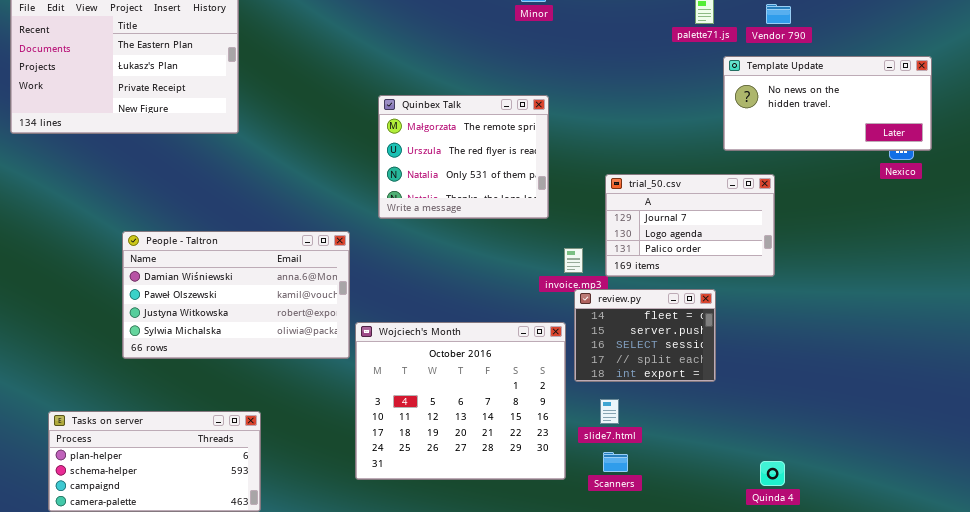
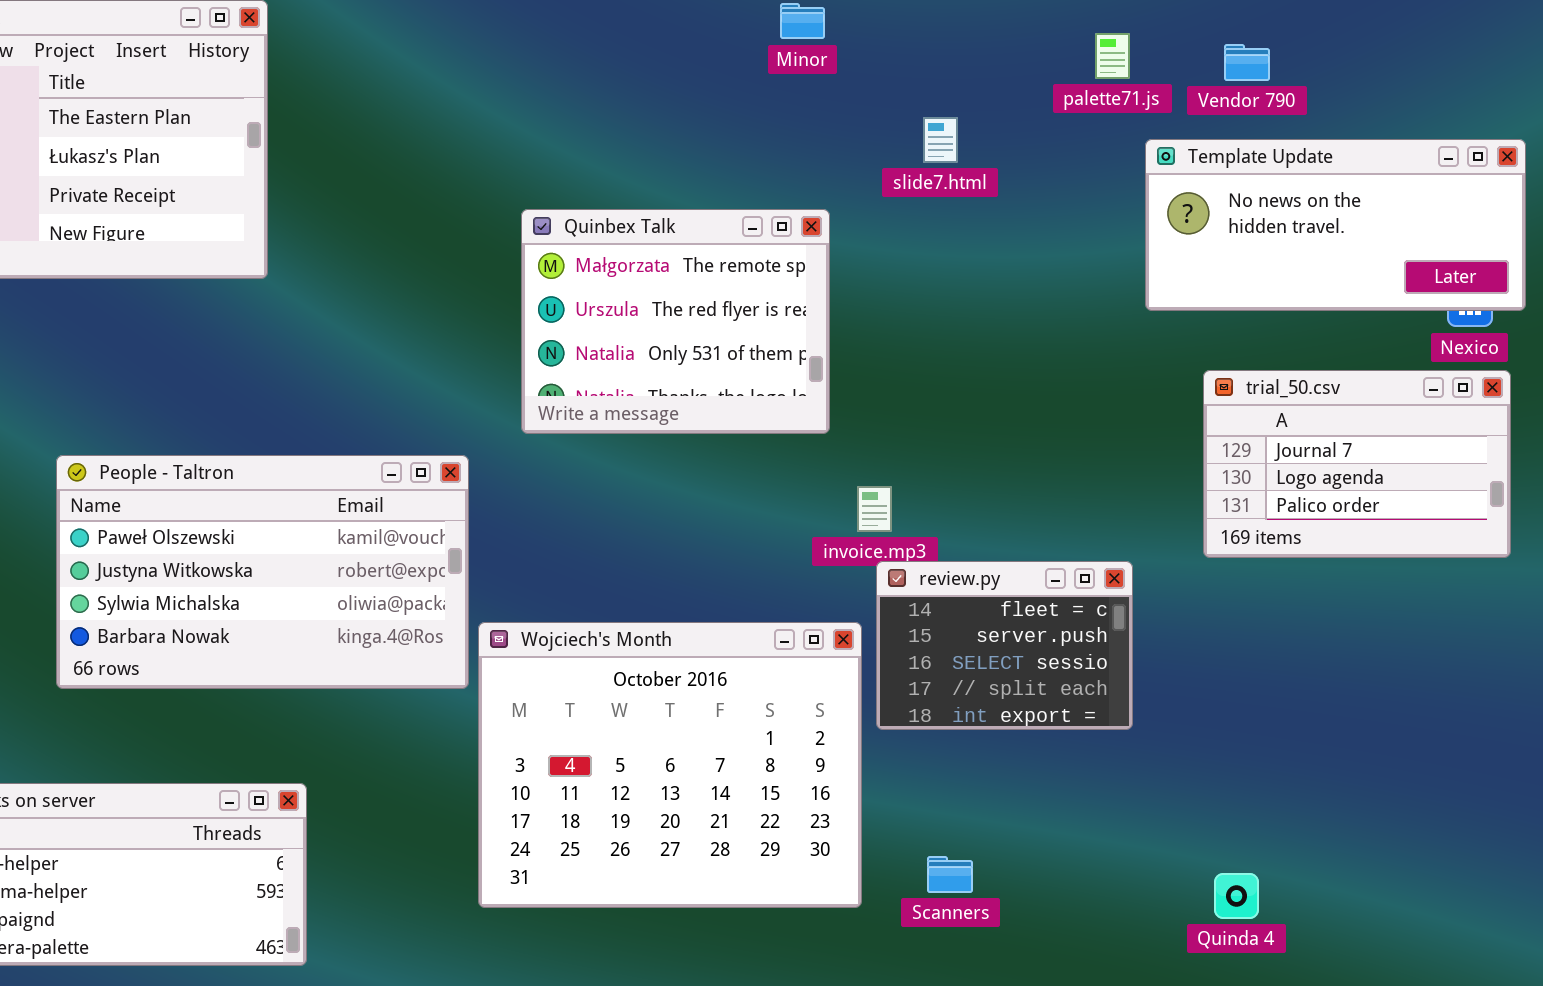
trial_50.csv: [605,174,775,277] -> [1203,370,1511,558], moved
People - Taltron: [122,231,350,359] -> [56,455,469,689], scrolled down 1 row
slide7.html: [600,399,619,424] -> [923,117,958,163], moved

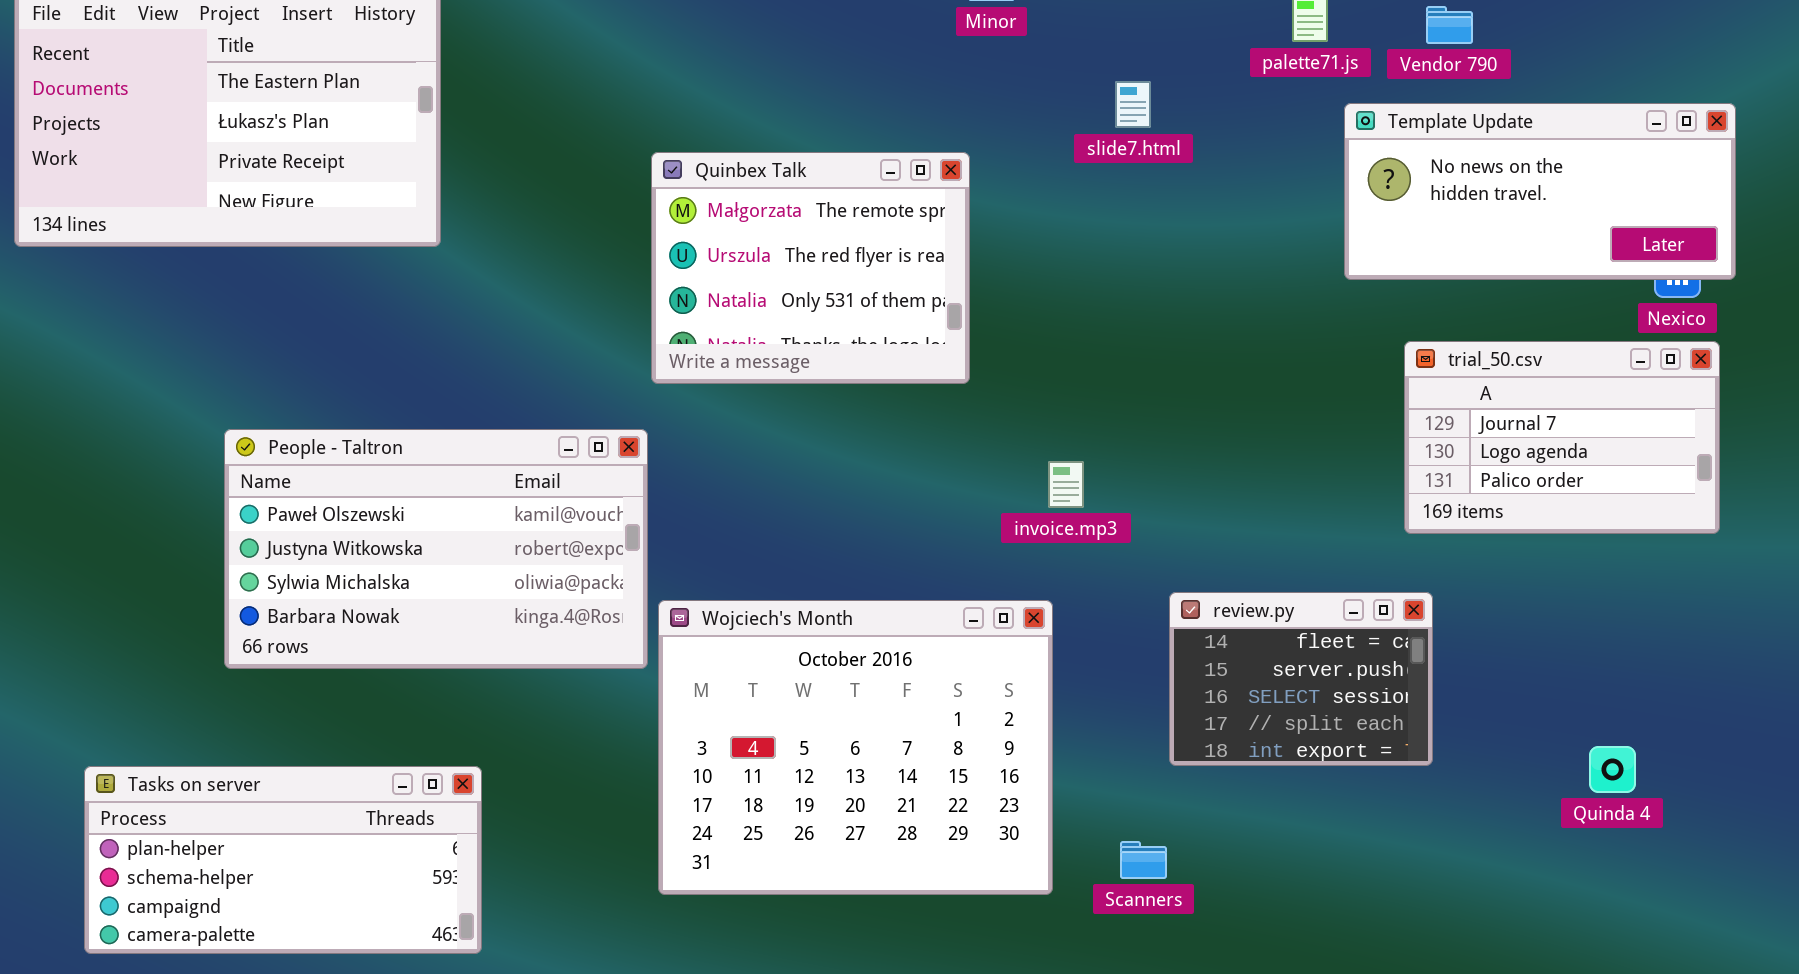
Quinbex Talk: [521,209,830,434] -> [651,152,970,384], moved
review.py: [876,561,1133,730] -> [1169,592,1433,766], moved
Quinda 4: [1214,873,1259,919] -> [1589,746,1636,793], moved

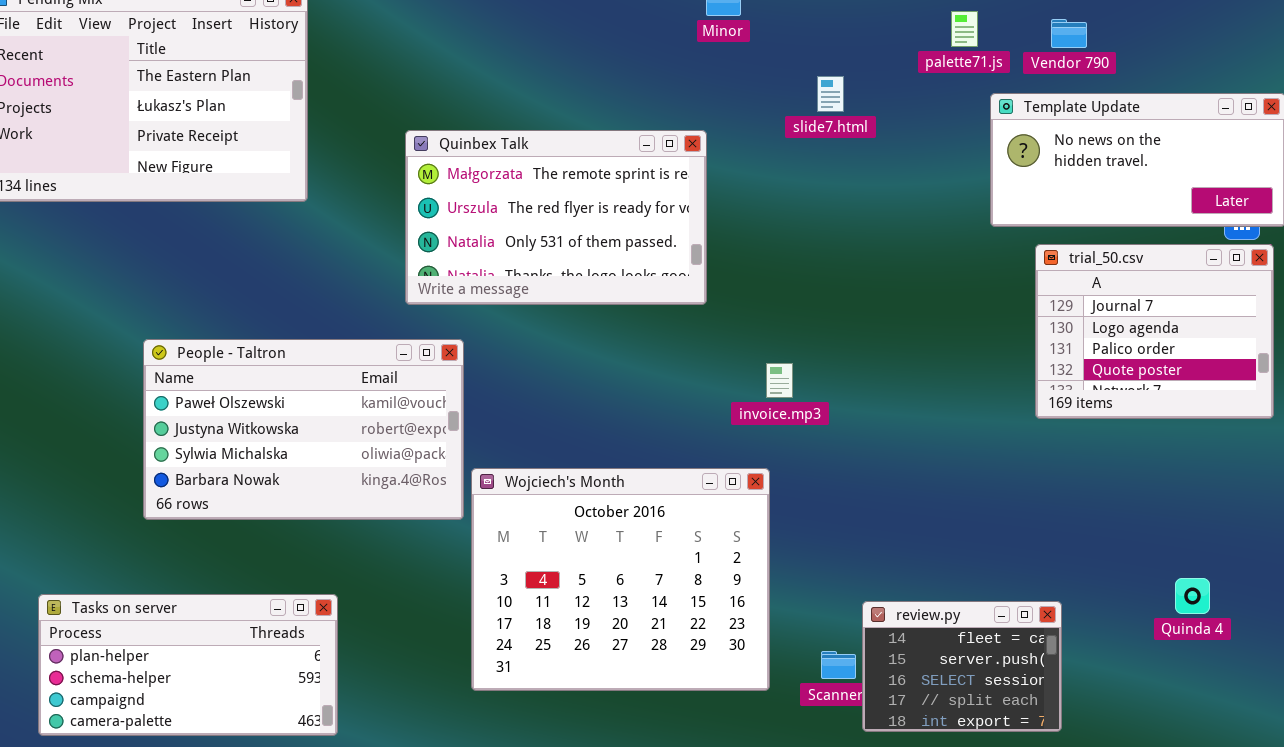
Quinbex Talk: [651,152,970,384] -> [405,130,707,305], resized
trial_50.csv: [1404,341,1720,534] -> [1035,244,1274,419], resized
review.py: [1169,592,1433,766] -> [862,601,1062,732], moved

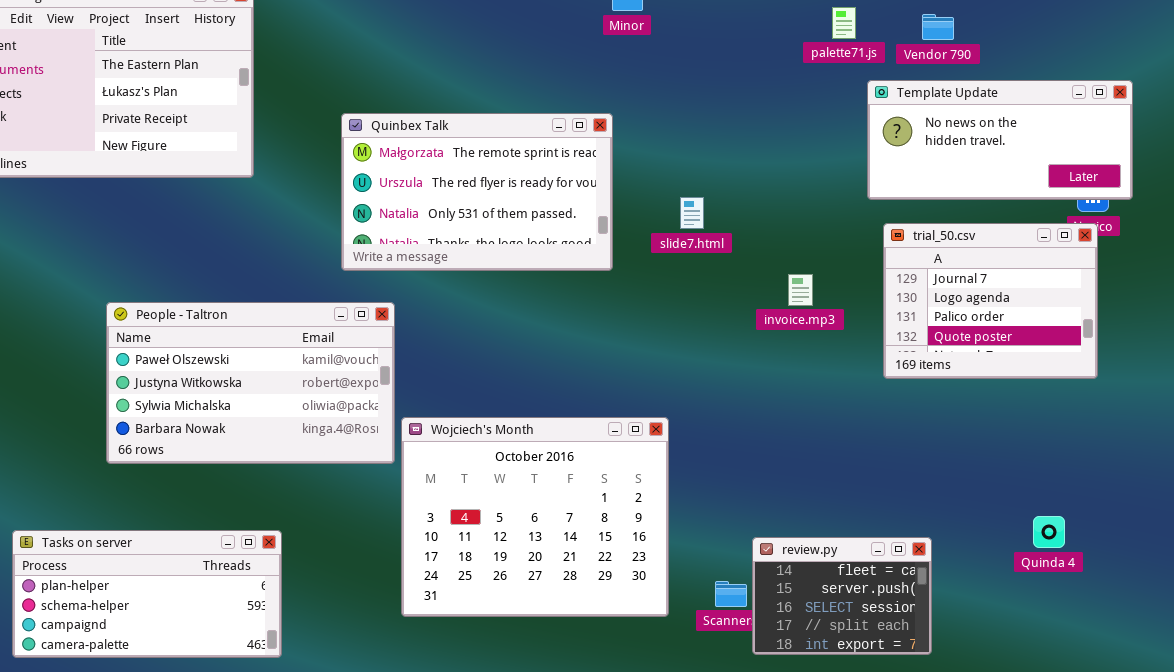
slide7.html: [817,76,844,112] -> [680,197,704,229], moved
trial_50.csv: [1035,244,1274,419] -> [883,223,1098,379], moved
invoice.mp3: [766,363,793,398] -> [788,274,813,306], moved

